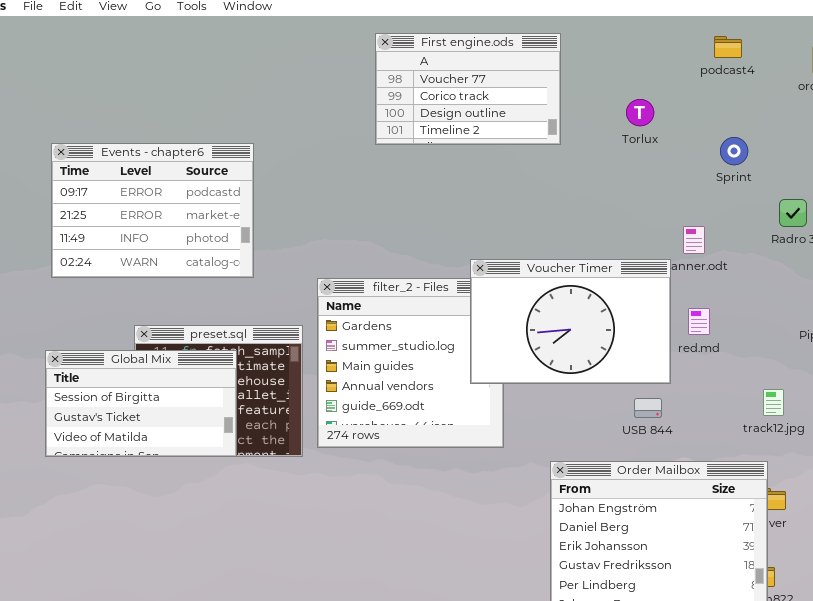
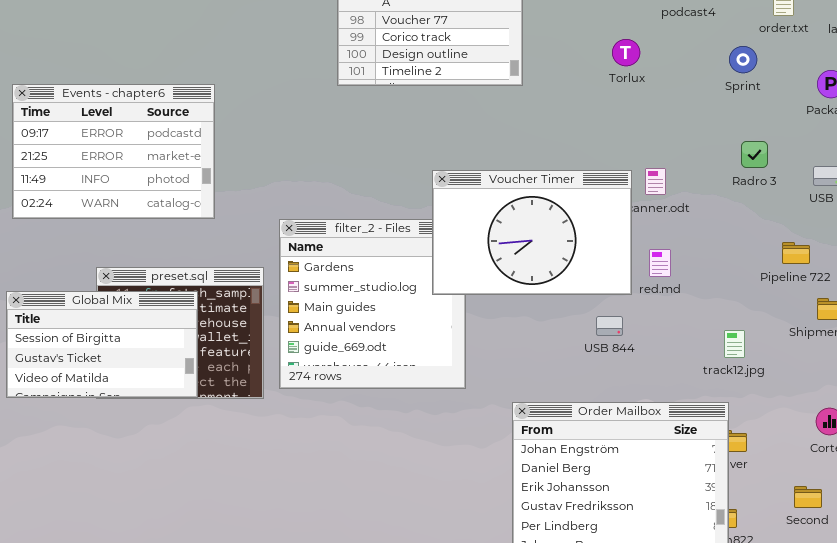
Torlux: [626,99,654,126] -> [612,39,640,66], moved
Sprint: [720,137,748,165] -> [729,46,757,73], moved
Voucher Timer: [470,259,671,384] -> [432,170,632,295], moved
USB 844: [634,398,662,418] -> [596,316,623,336], moved

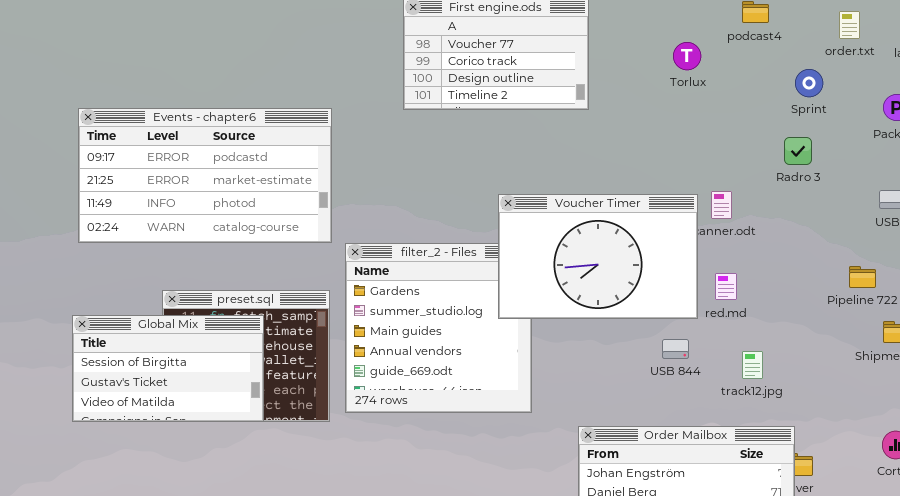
Torlux: [612,39,640,66] -> [673,42,701,70], moved
Events - chapter6: [12,84,215,219] -> [78,108,332,243], resized
Radro 3: [741,141,768,168] -> [784,137,812,165], moved
track12.jpg: [724,330,745,358] -> [742,351,763,379], moved

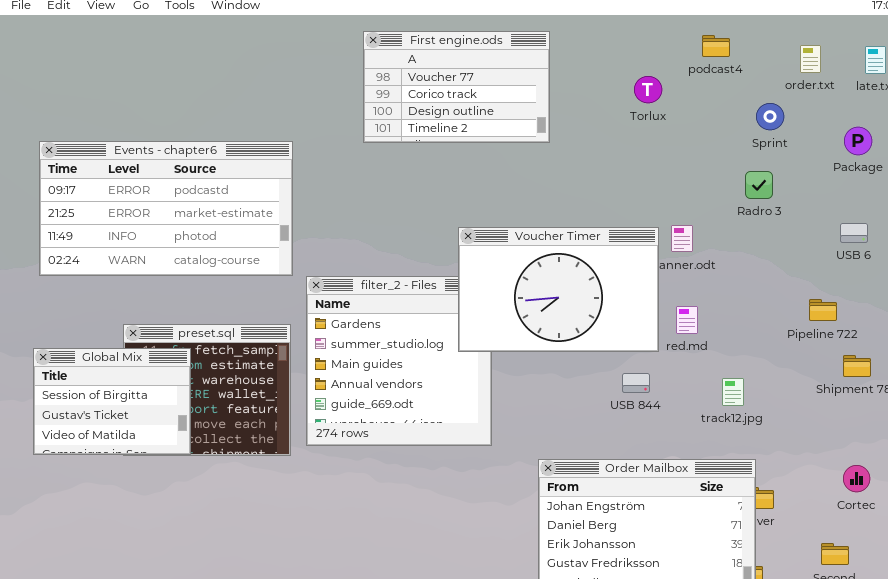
Global Mix: [72,315,264,422] -> [33,348,191,455], resized
track12.jpg: [742,351,763,379] -> [722,378,744,406], moved

